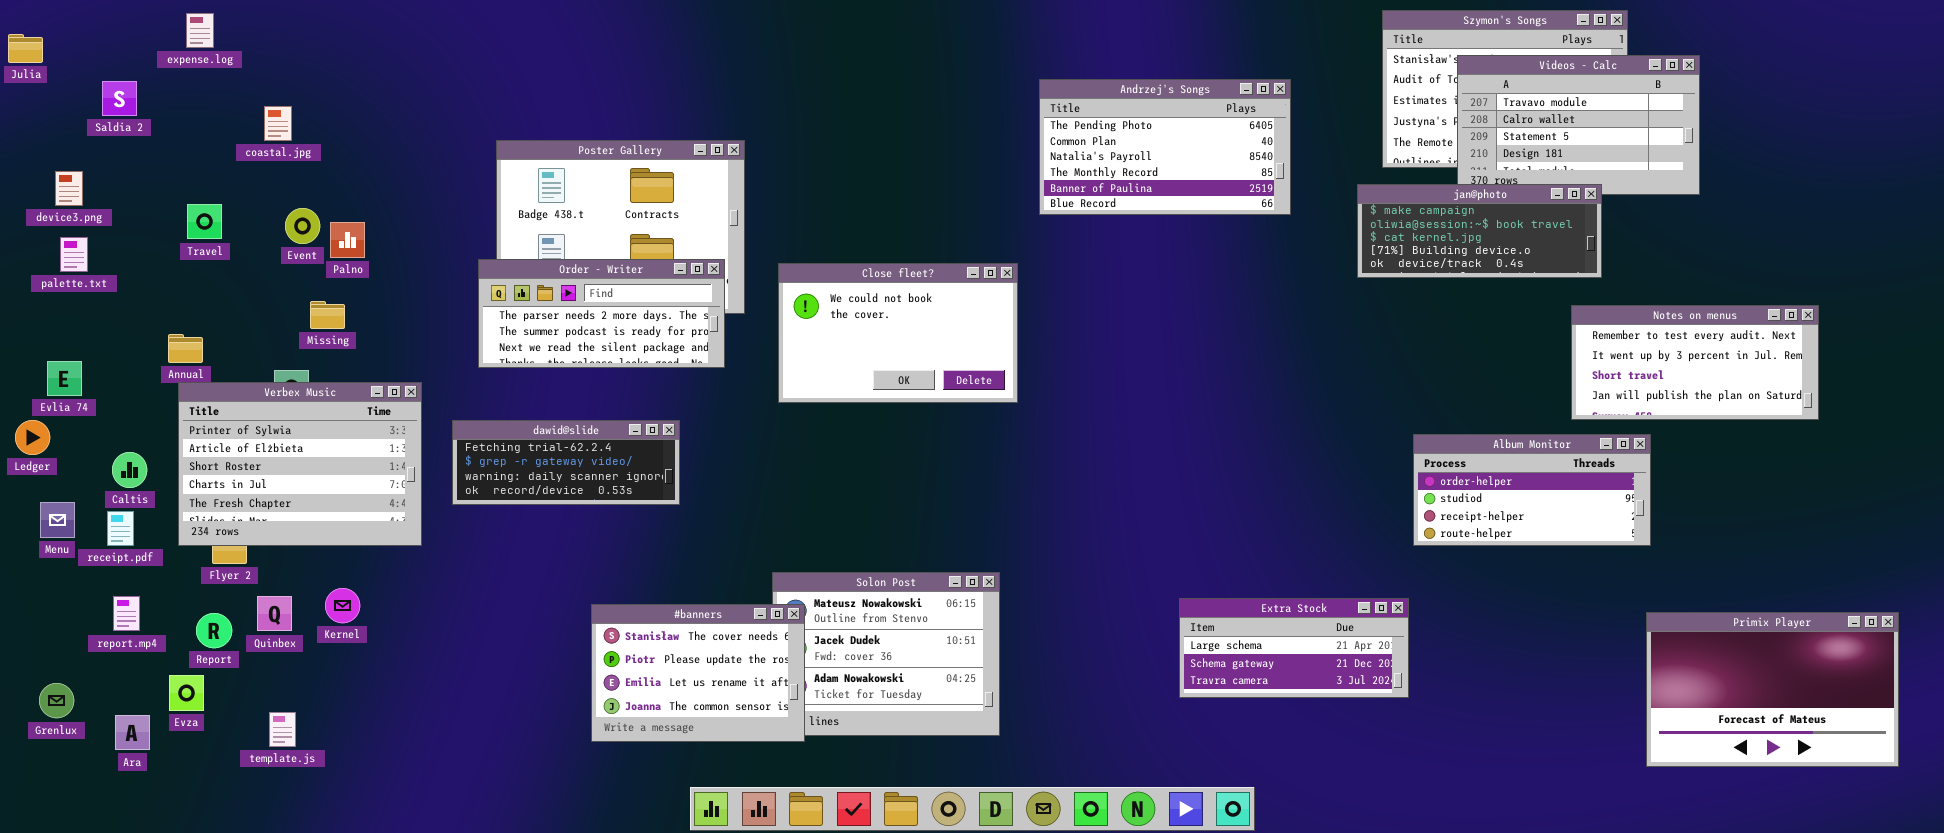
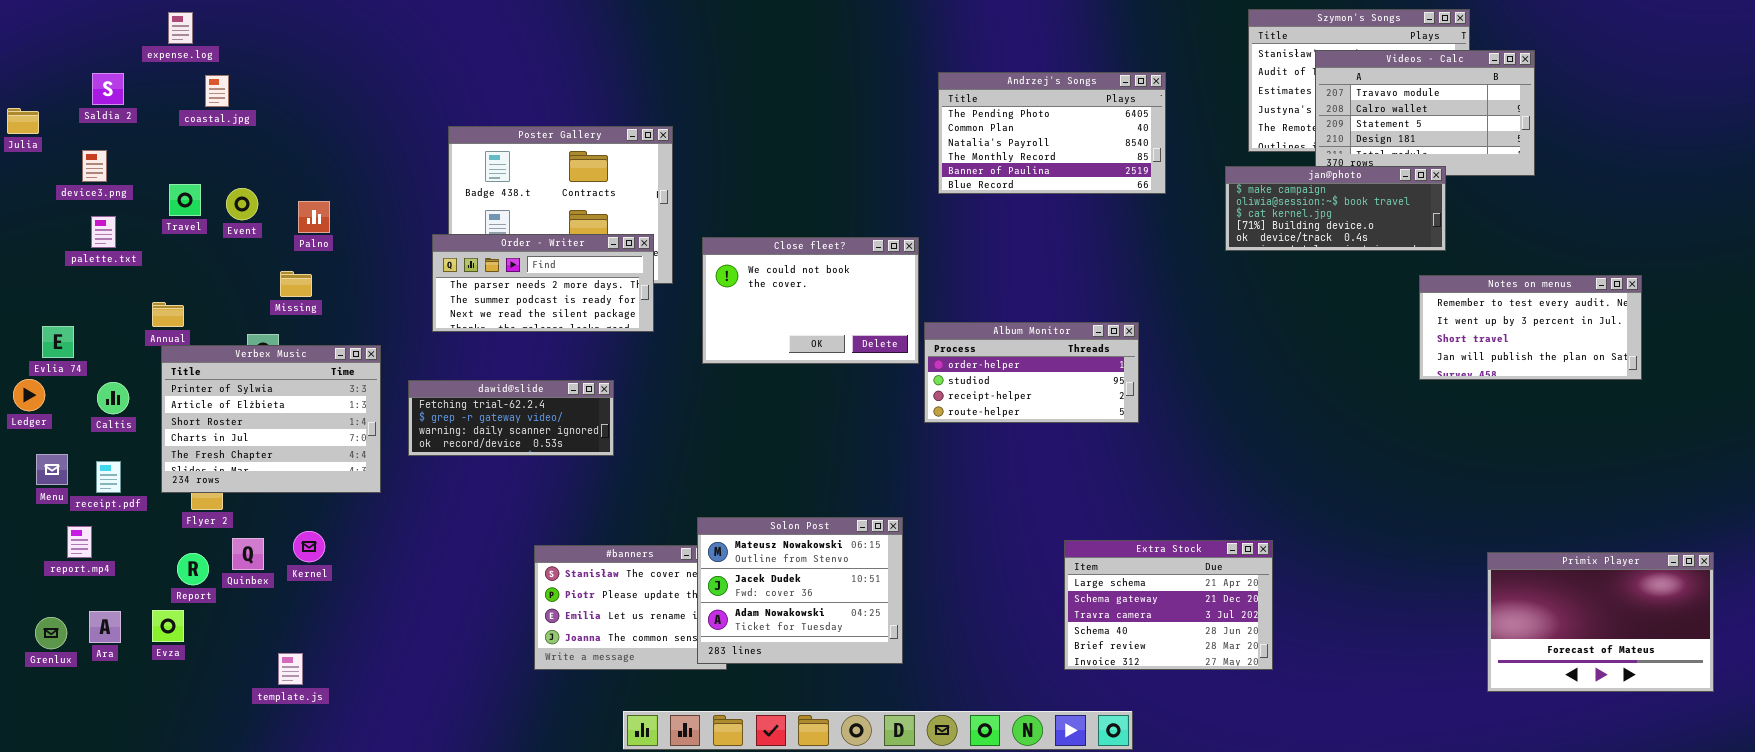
Julia: [8,34,43,63] -> [7,108,39,134], moved
coastal.jpg: [264,106,292,141] -> [205,75,229,107], moved
device3.png: [55,171,83,206] -> [82,150,107,182], moved
Event: [285,208,320,244] -> [226,188,258,220], moved
palette.txt: [60,237,88,272] -> [91,216,116,248], moved
Album Monitor: [1413,434,1651,546] -> [924,322,1139,423], moved
Caltis: [112,452,147,488] -> [97,382,129,414], moved
Solon Post: [772,572,1000,736] -> [697,517,903,664], raised
report.mp4: [113,596,140,631] -> [67,526,92,558], moved
Extra Stock: [1179,598,1409,698] -> [1064,540,1273,670], resized
template.js: [269,712,296,747] -> [278,653,303,685], moved
Ara: [115,715,150,750] -> [89,611,121,643], moved

